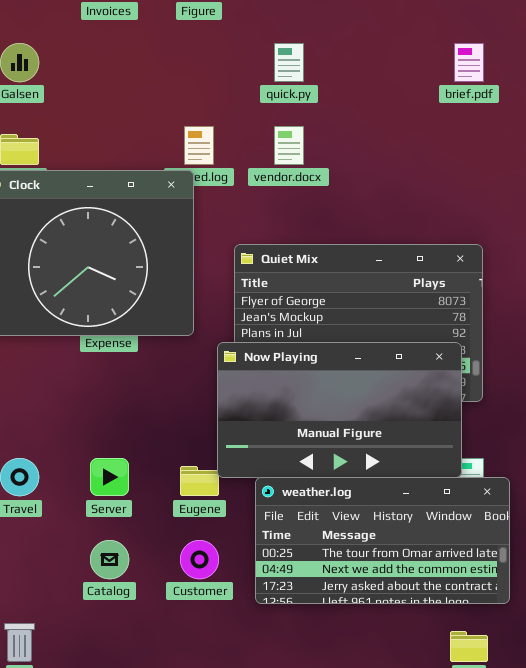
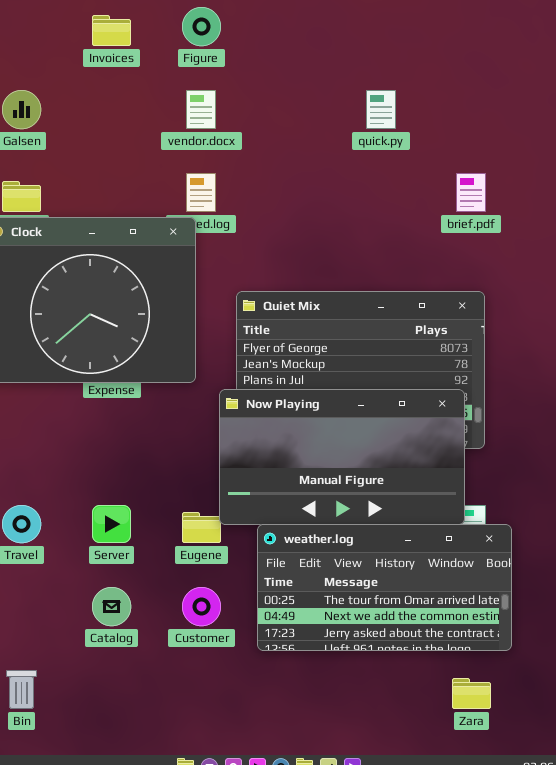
quick.py: [274,43,304,82] -> [366,90,396,129], moved
brief.pdf: [454,43,484,82] -> [456,173,486,212], moved
vendor.docx: [274,126,304,165] -> [186,90,216,129], moved

